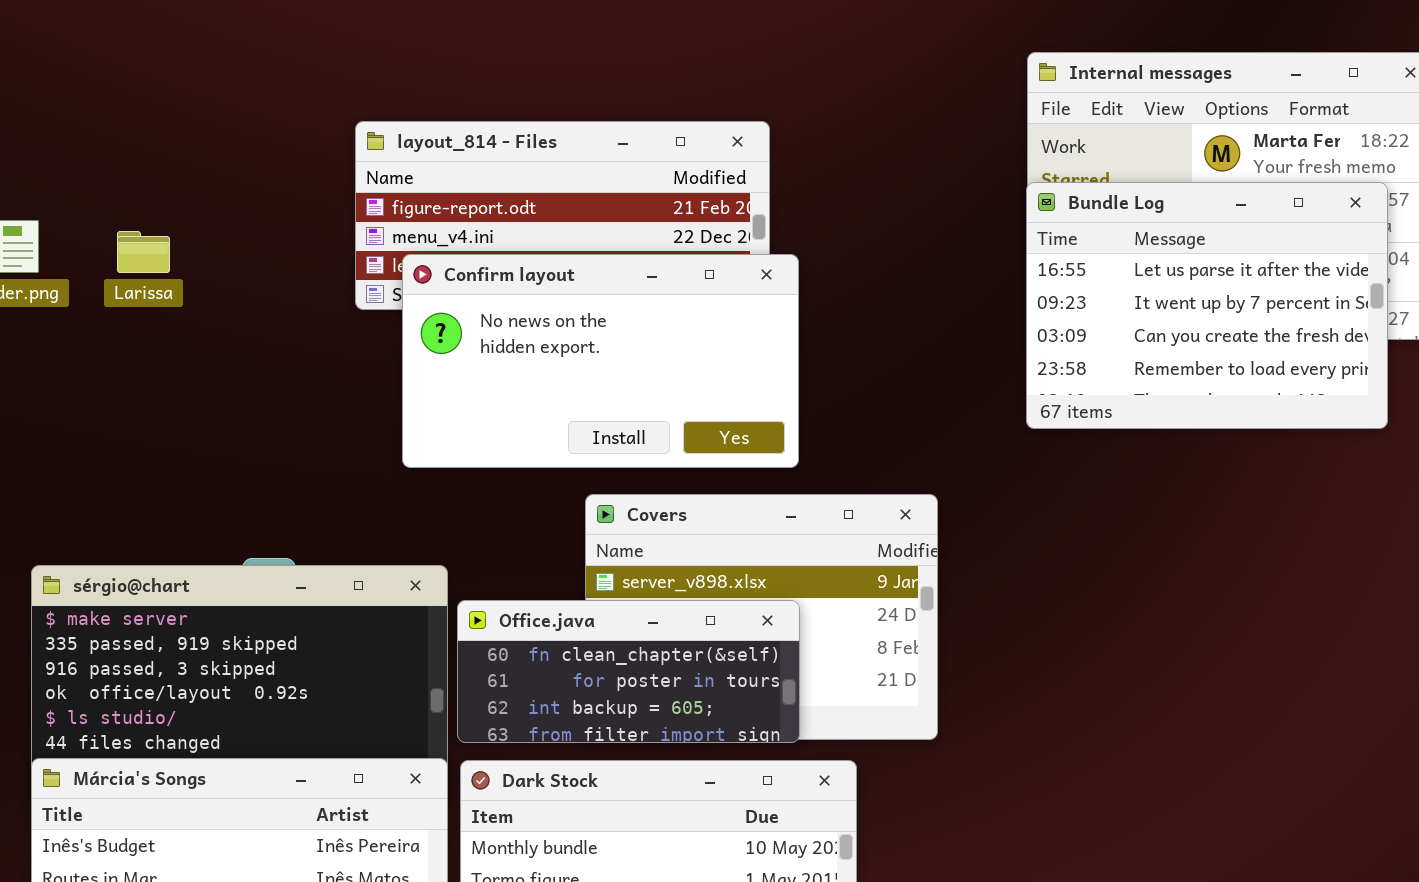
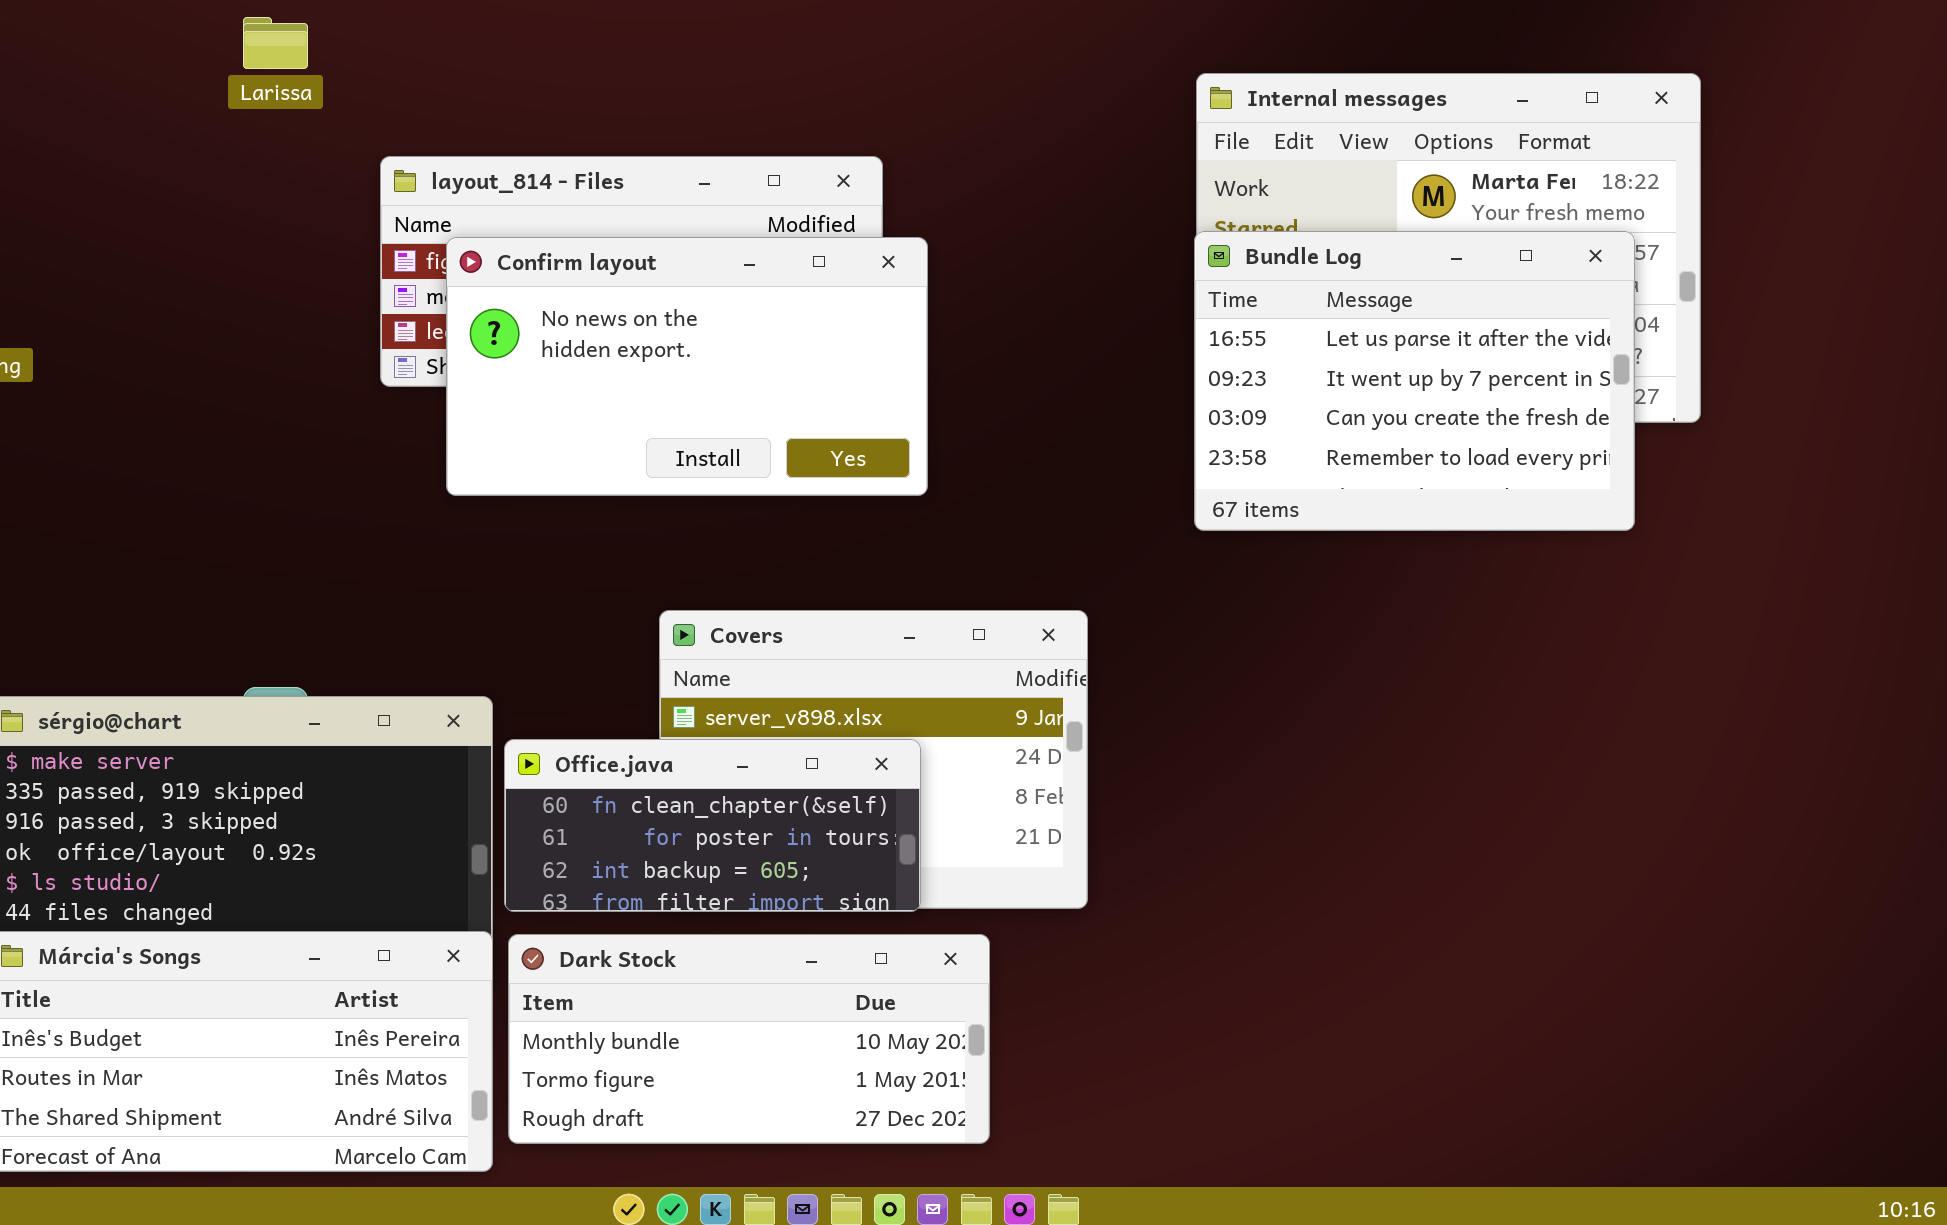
Larissa: [117,231,170,273] -> [243,17,308,69], moved
Confirm layout: [402,254,799,468] -> [446,237,928,496], moved

